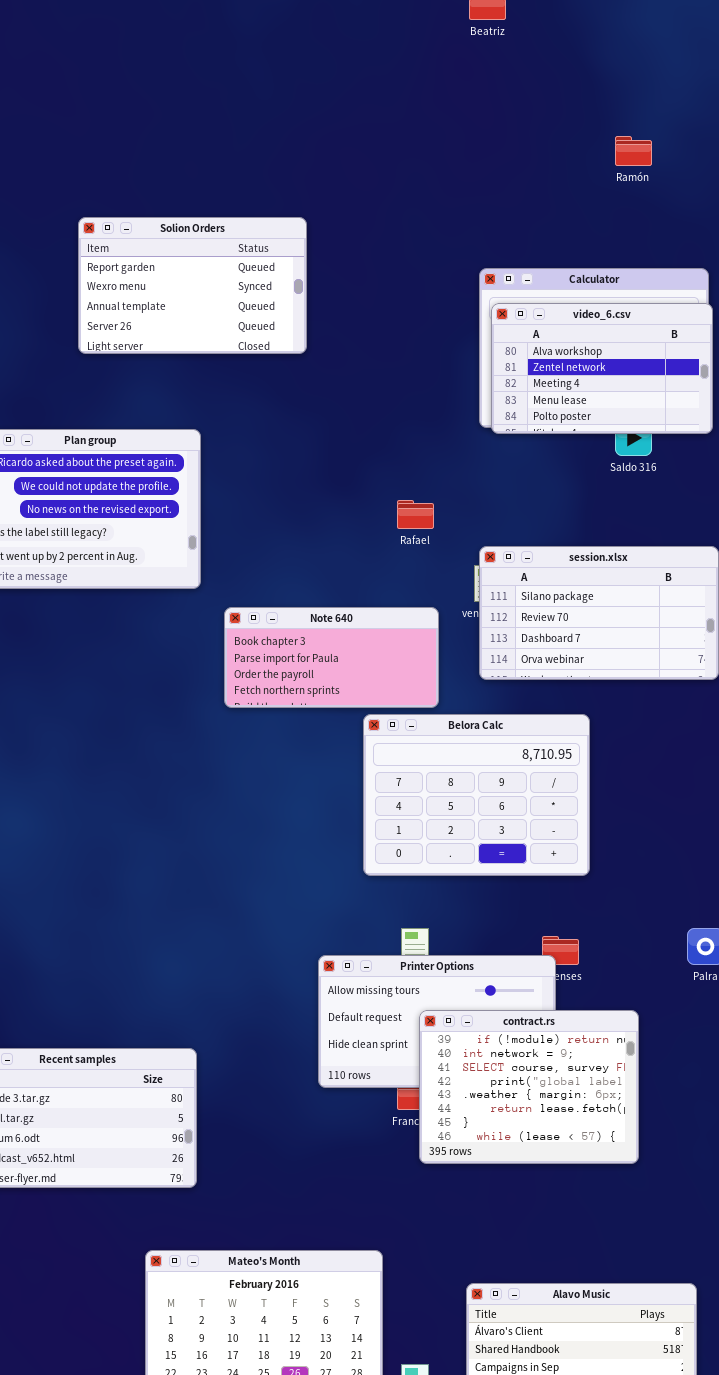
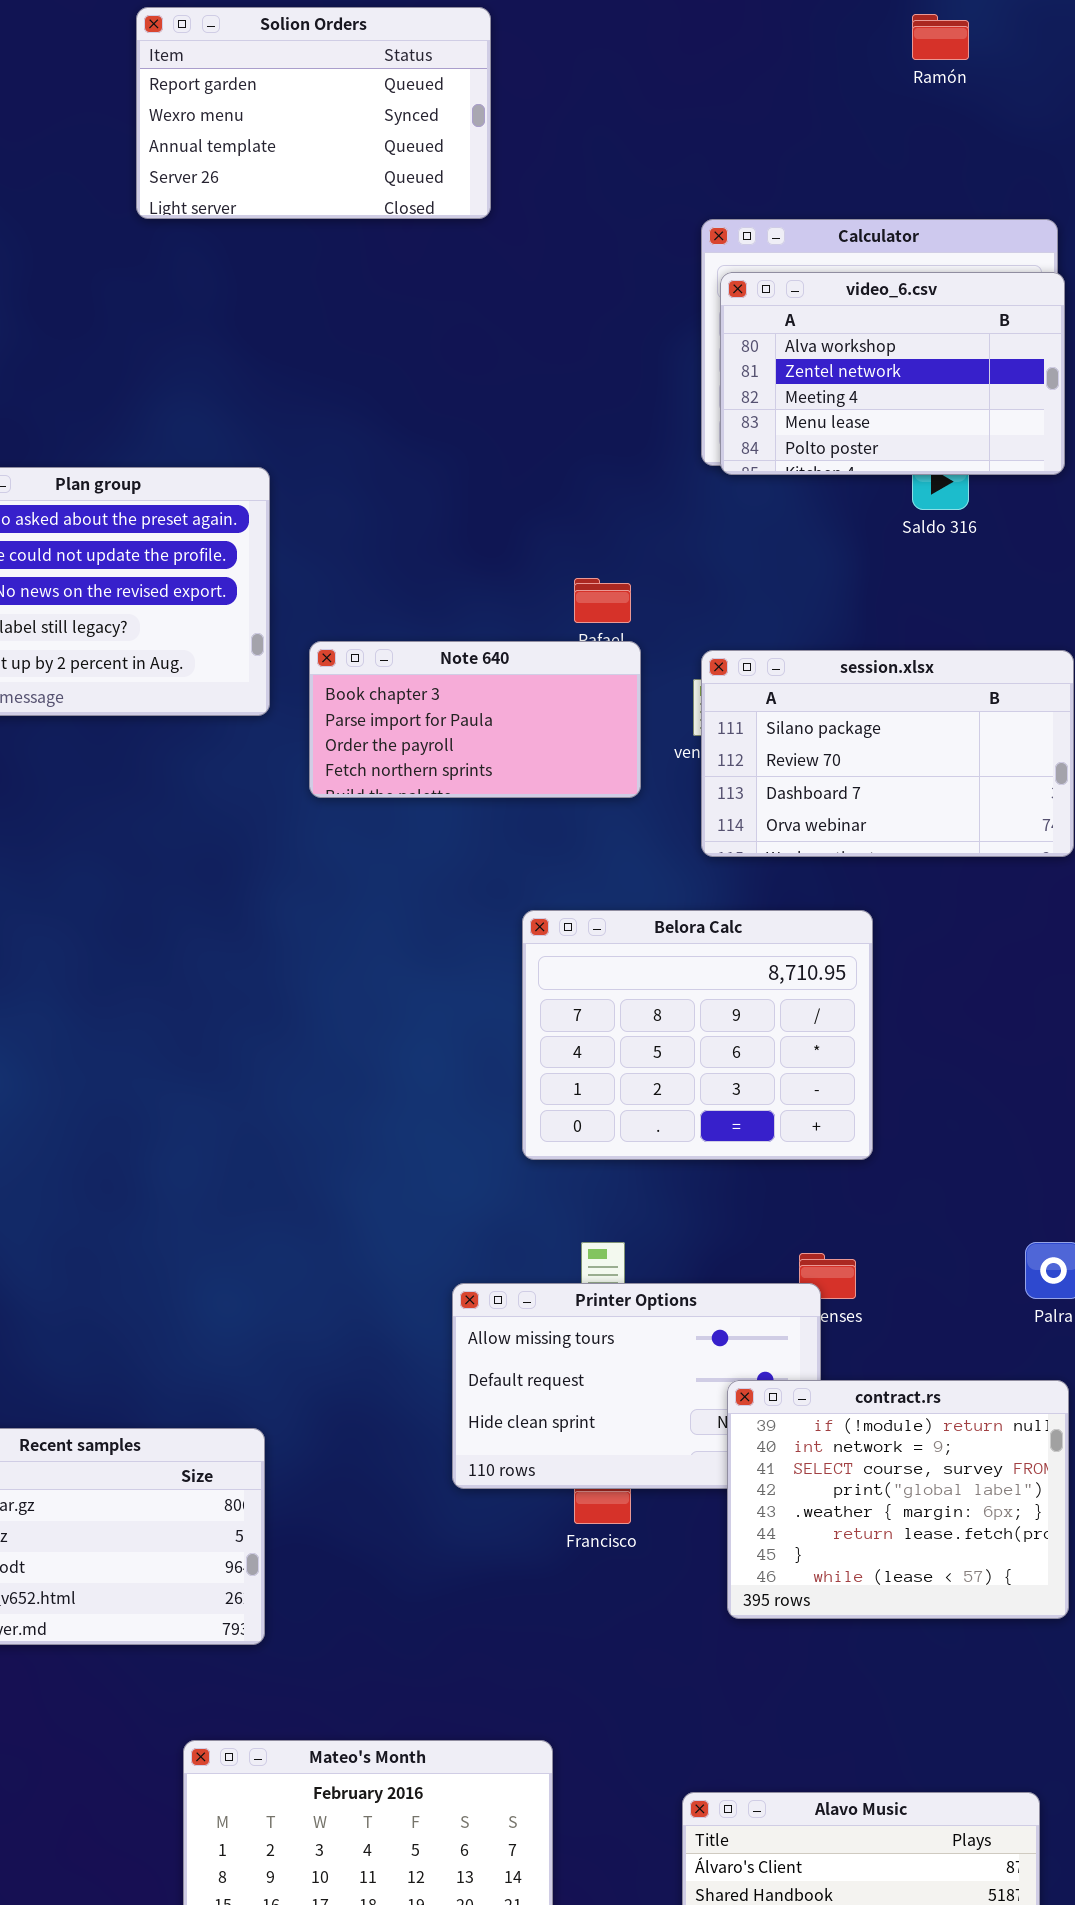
Solion Orders: [78,217,307,354] -> [136,7,491,219], moved
Note 640: [224,607,439,708] -> [309,641,641,798], moved
contract.rs: [419,1010,639,1164] -> [727,1380,1069,1619], moved

